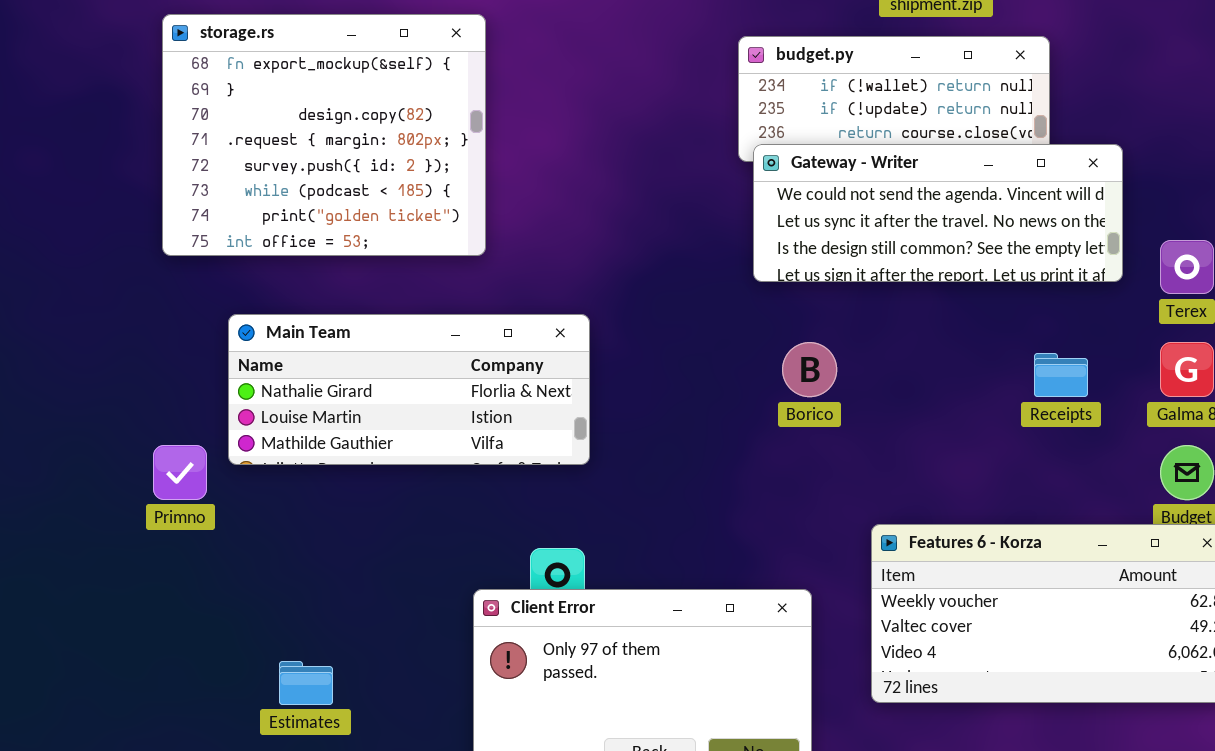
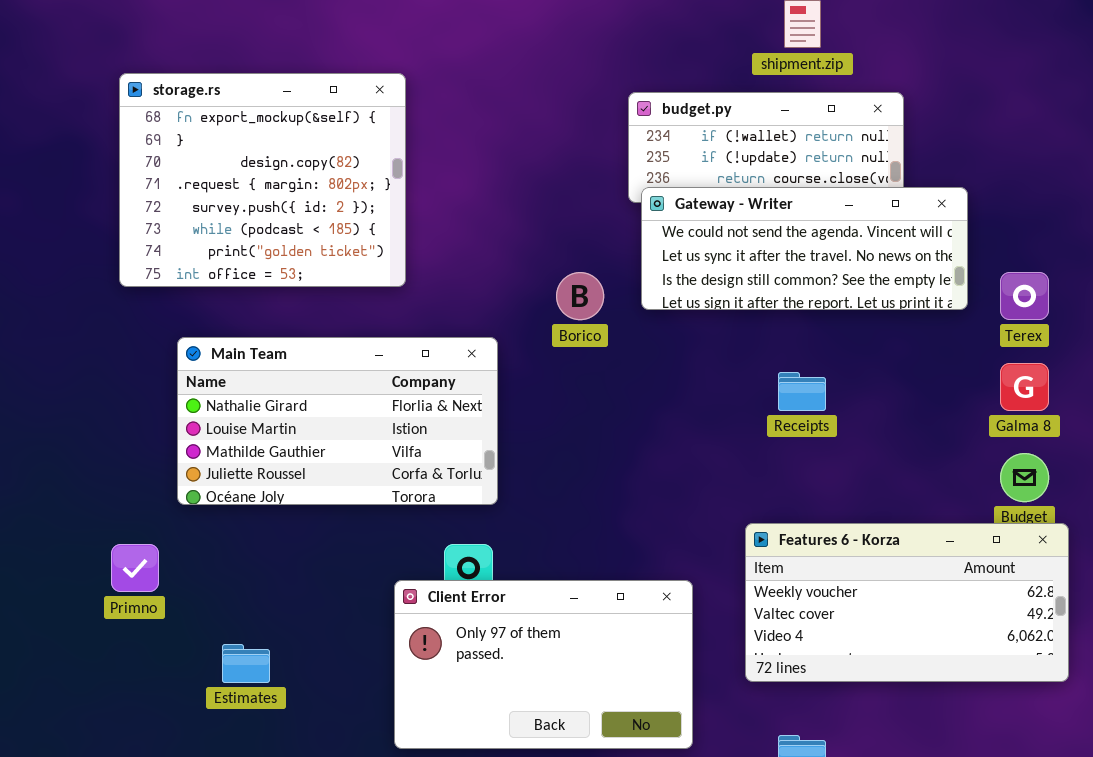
Main Team: [228,314,590,465] -> [177,337,498,505], resized
Borico: [782,342,837,397] -> [556,272,604,320], moved
Receipts: [1034,353,1088,397] -> [778,372,826,411], moved
Primno: [153,445,207,500] -> [111,544,159,592], moved

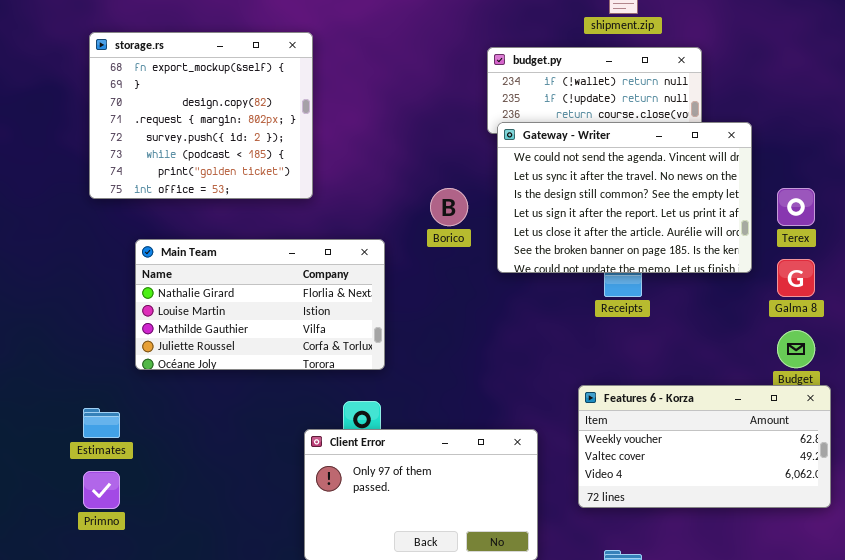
Gateway - Writer: [641,187,968,310] -> [497,122,752,273], resized
Primno: [111,544,159,592] -> [83,471,120,509], moved
Estimates: [222,644,270,683] -> [83,408,120,438], moved

